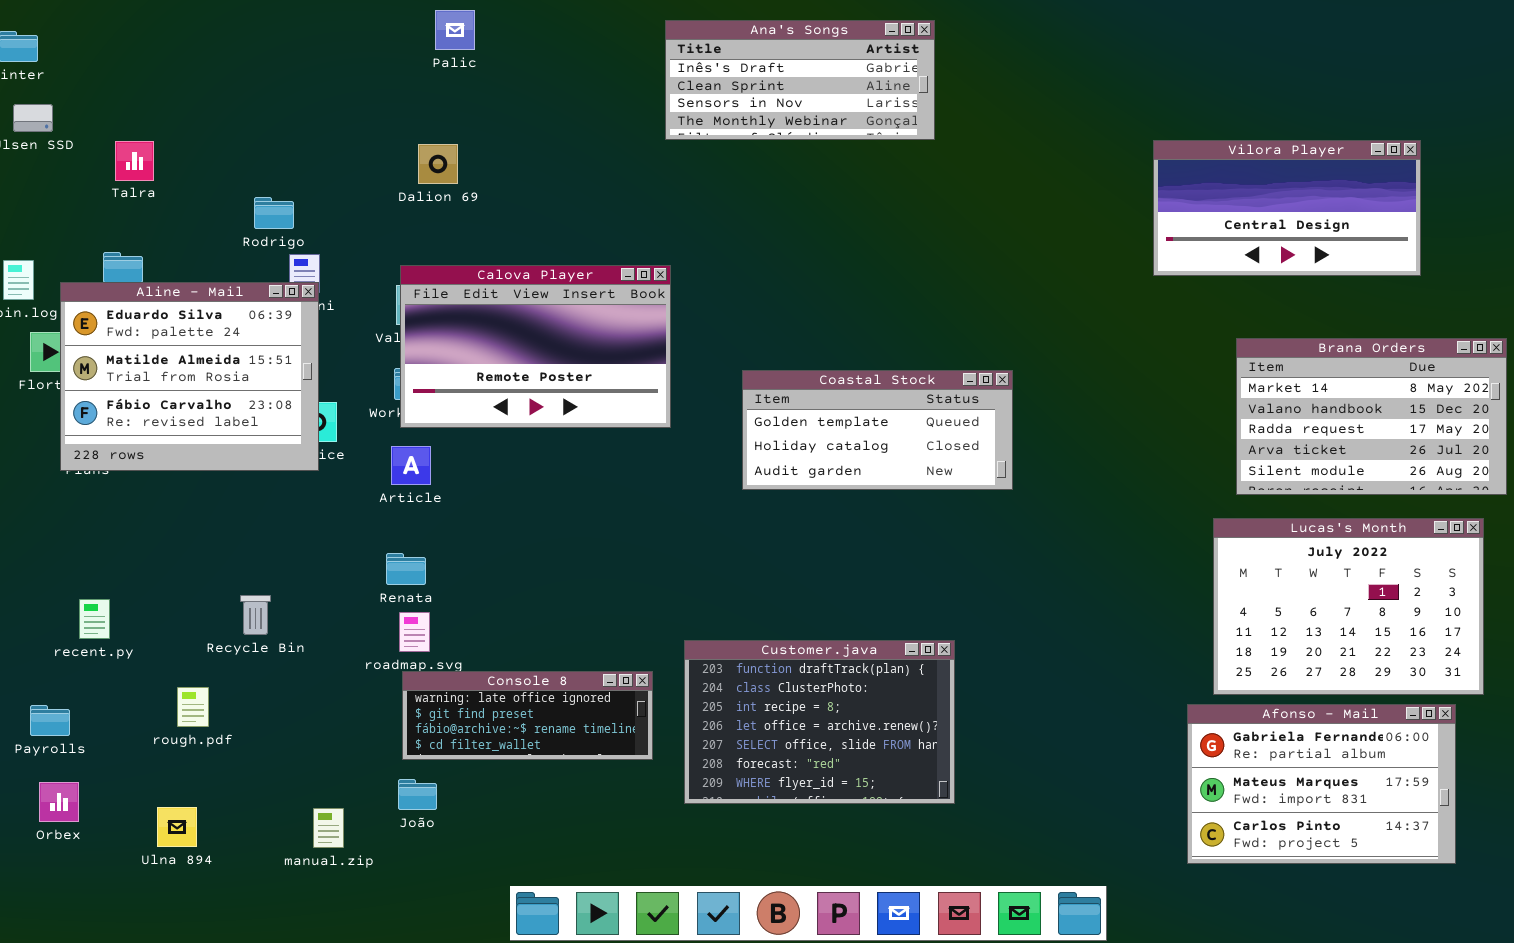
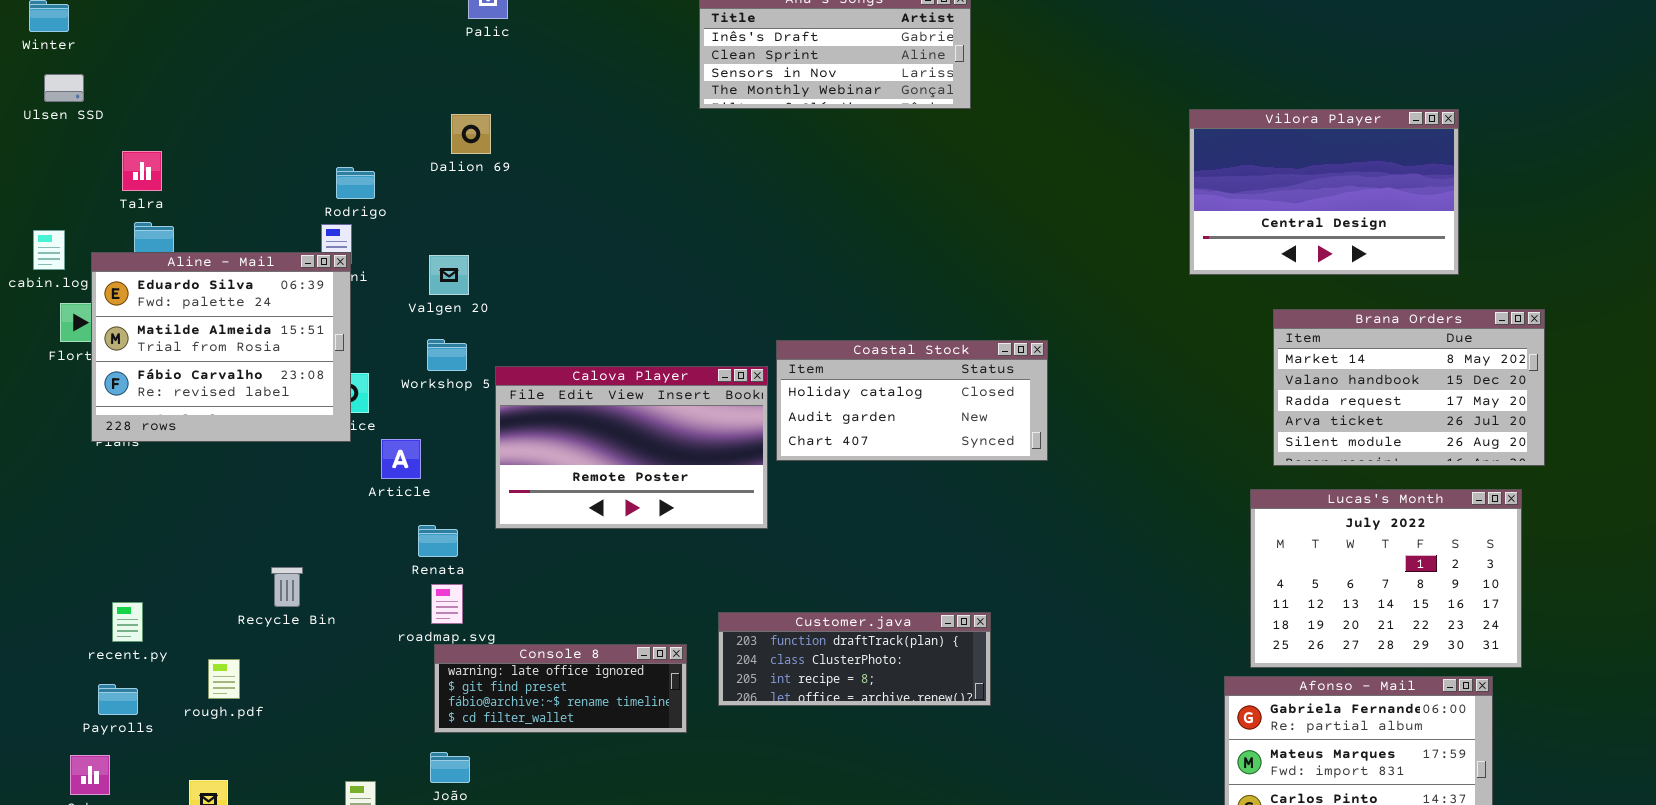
Vilora Player: [1153,140,1421,276] -> [1189,109,1459,275], resized
Talra: [115,141,154,181] -> [122,151,162,191], moved
Rodrigo: [254,197,294,229] -> [336,167,375,199], moved
Calova Player: [400,265,671,428] -> [495,366,768,529], moved
Coastal Stock: [742,370,1013,490] -> [776,340,1048,461], scrolled down 1 row
Article: [391,446,431,485] -> [381,439,421,479], moved
recent.py: [79,599,110,639] -> [112,602,143,642], moved
Customer.java: [684,640,955,804] -> [718,612,991,706], resized
Payrolls: [30,705,70,736] -> [98,684,138,715], moved

